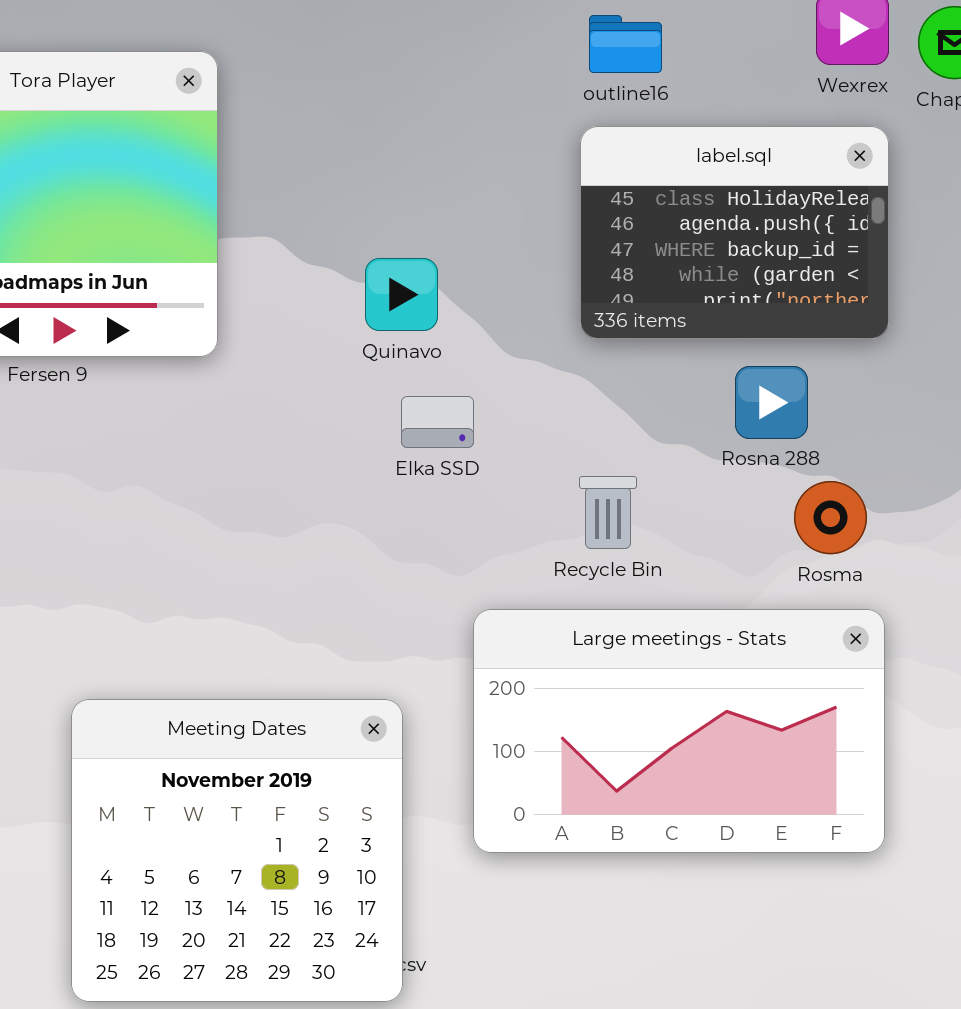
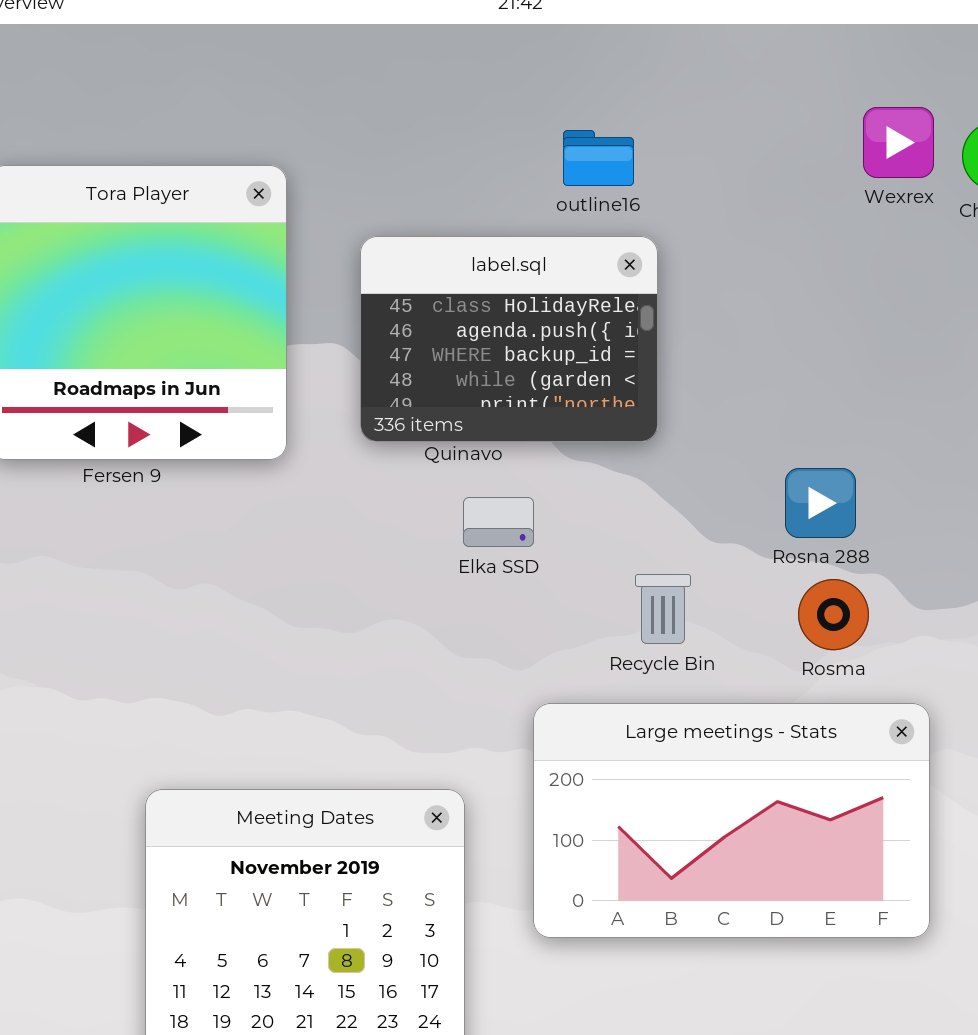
outline16: [589,15,662,73] -> [563,130,634,186], moved
label.sql: [580,126,889,339] -> [360,236,658,442], moved
Rosma: [794,481,867,554] -> [798,579,869,650], moved

